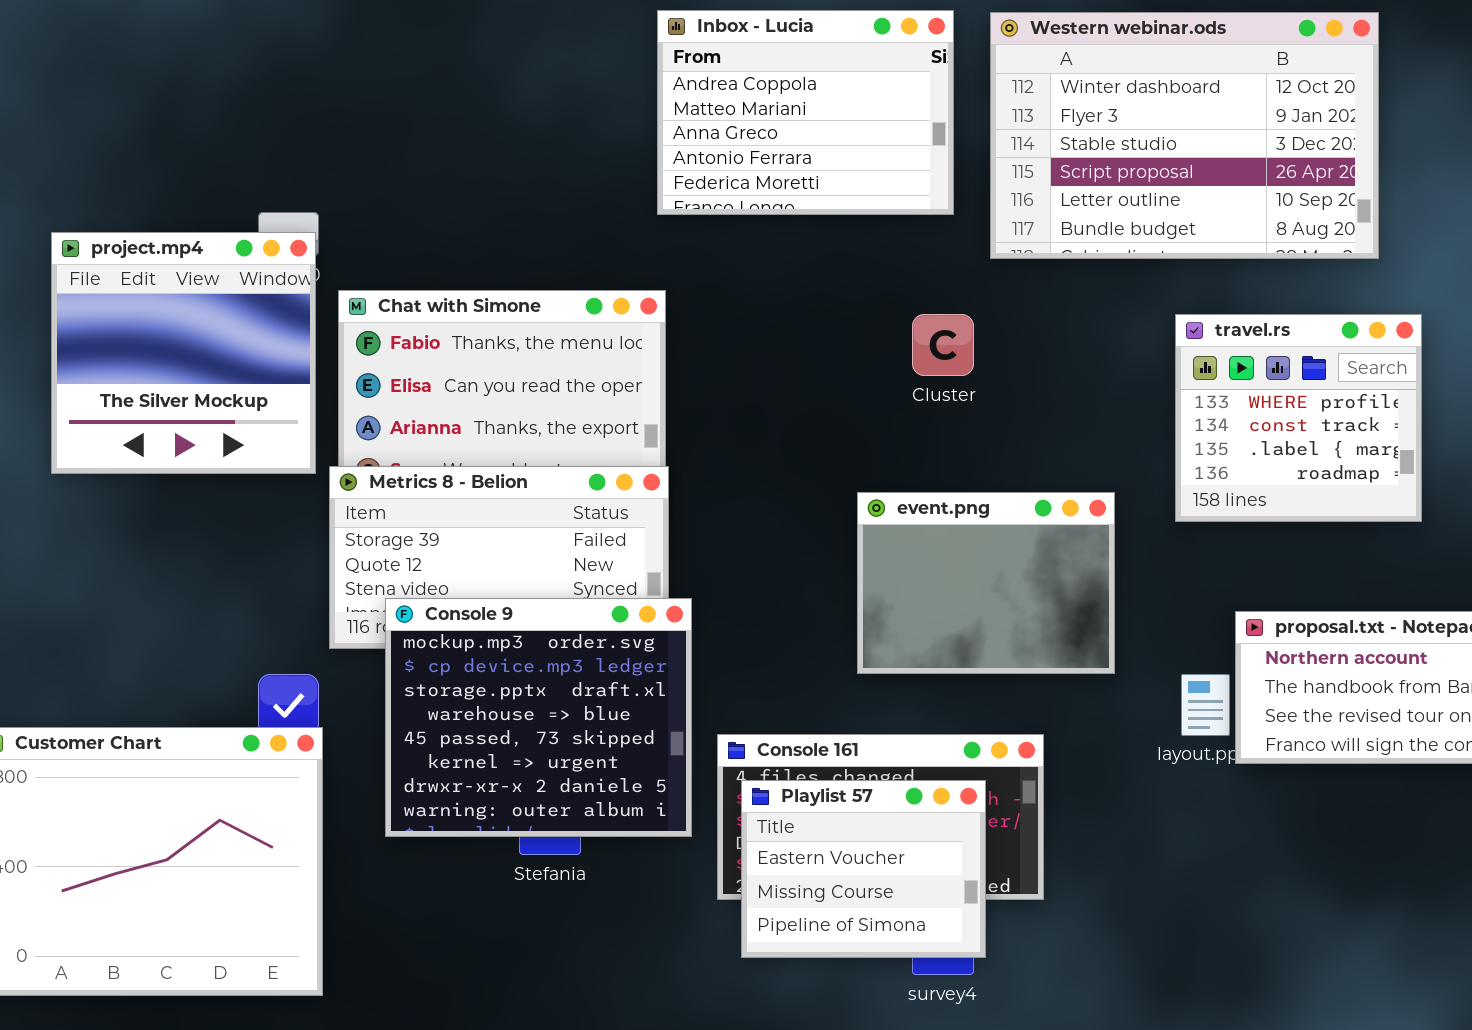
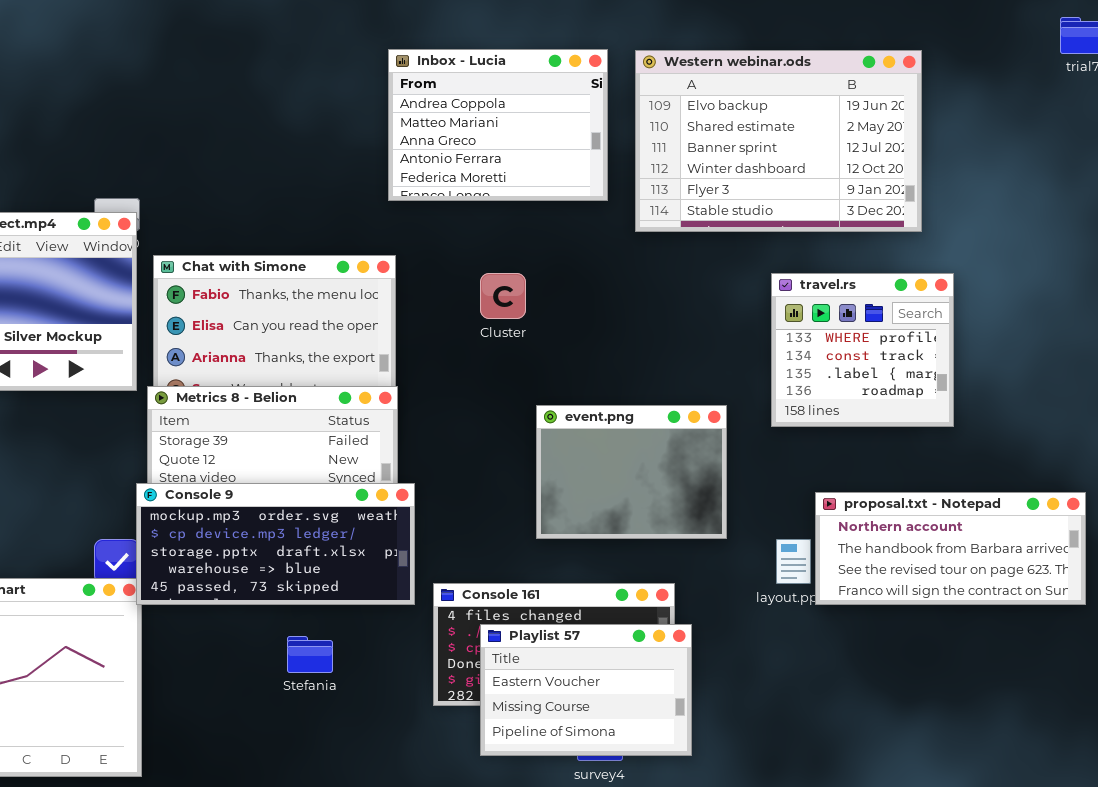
Western webinar.ods: [990,12,1379,259] -> [635,50,922,232], scrolled up 3 rows
Cluster: [912,314,974,376] -> [480,273,526,319], moved
Console 9: [385,598,692,837] -> [136,483,415,605], resized
Playlist 57: [741,780,986,958] -> [480,624,692,756], moved, resized

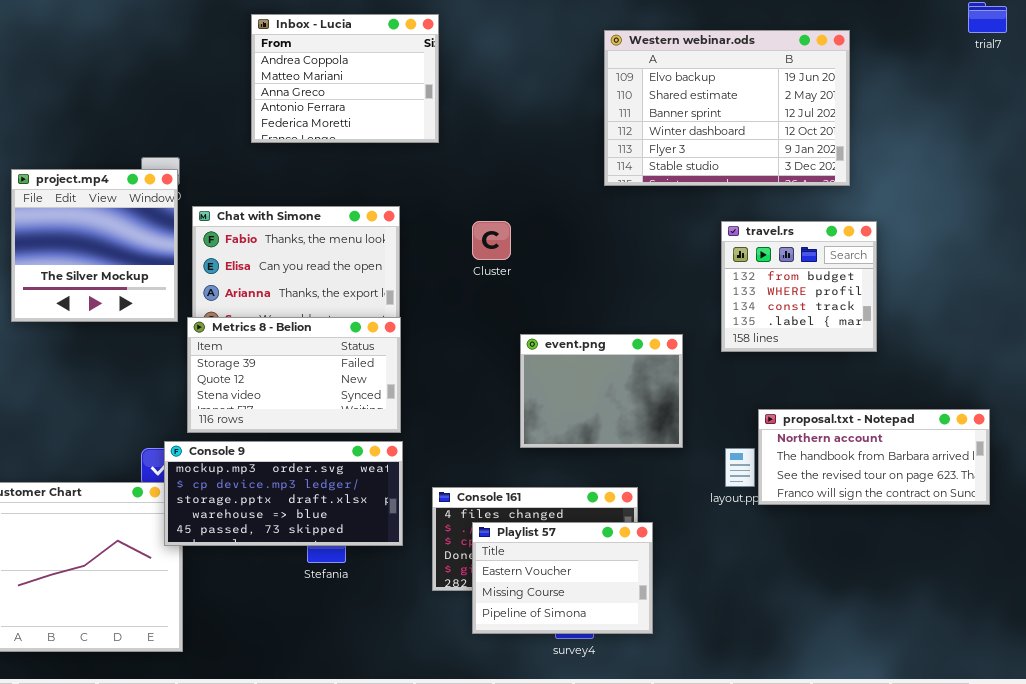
Inbox - Lucia: [388,49,608,201] -> [251,14,439,143], moved
travel.rs: [771,273,954,427] -> [721,221,877,352], scrolled up 1 row
Console 9: [136,483,415,605] -> [164,441,403,546], moved

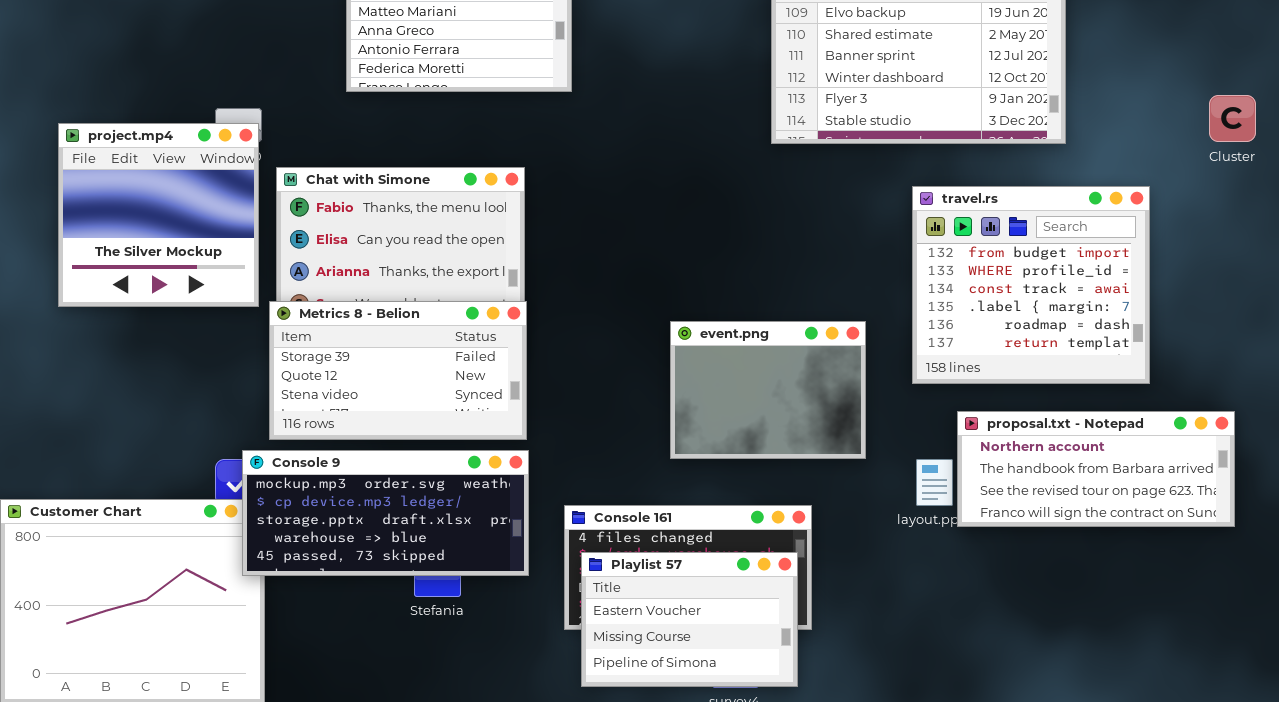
Cluster: [472,221,511,260] -> [1209,95,1256,142], moved
travel.rs: [721,221,877,352] -> [912,186,1150,384], resized
Playlist 57: [472,522,653,634] -> [581,552,798,687], moved

